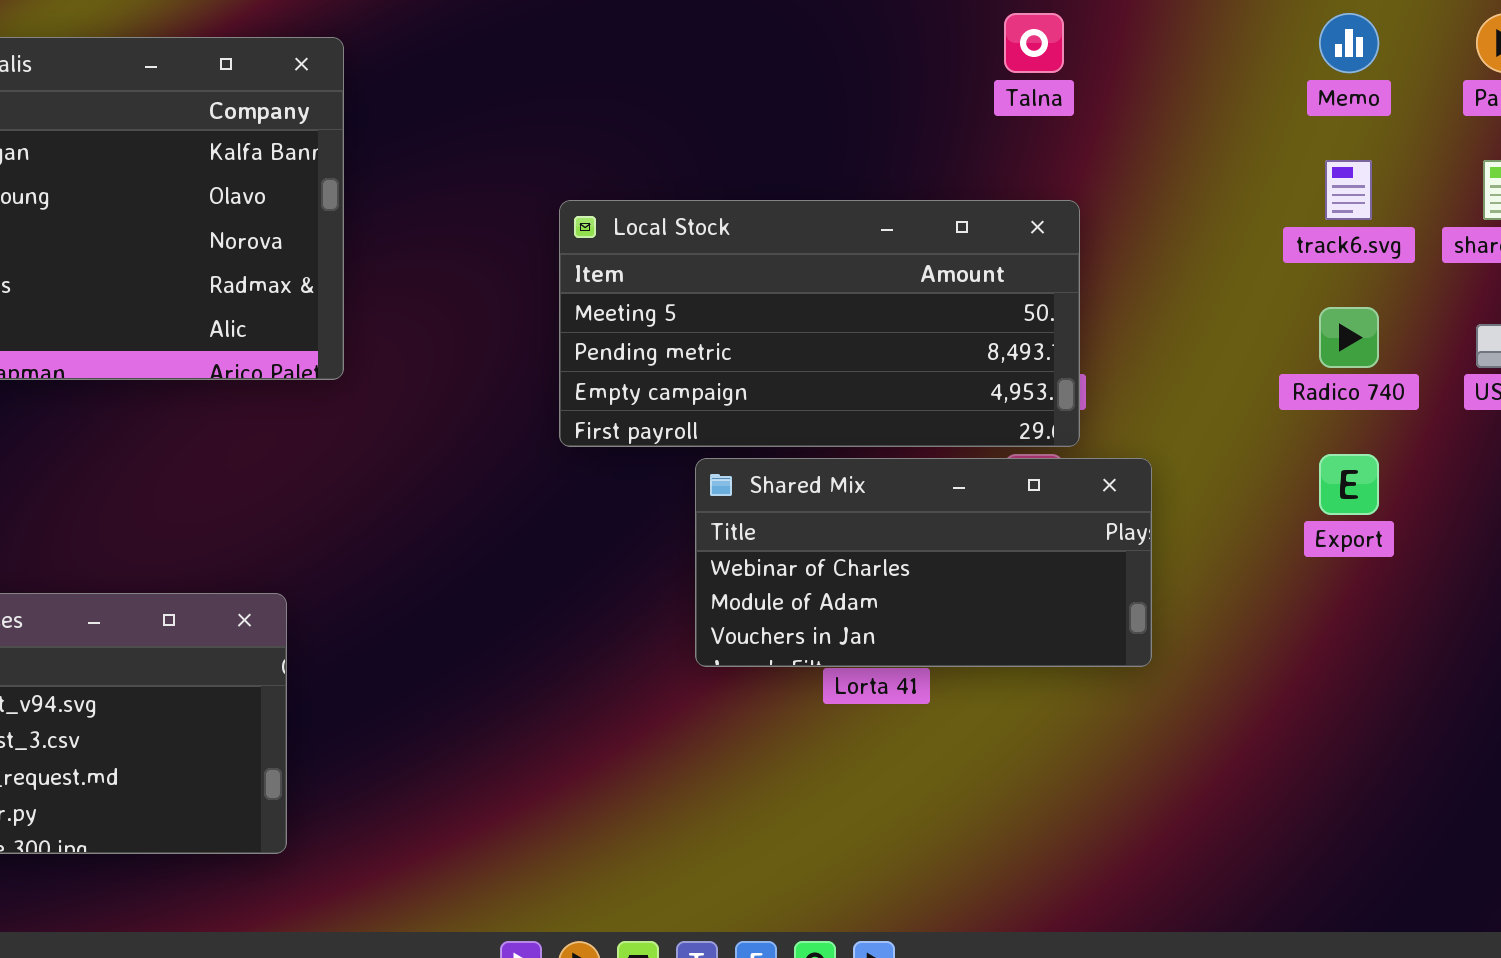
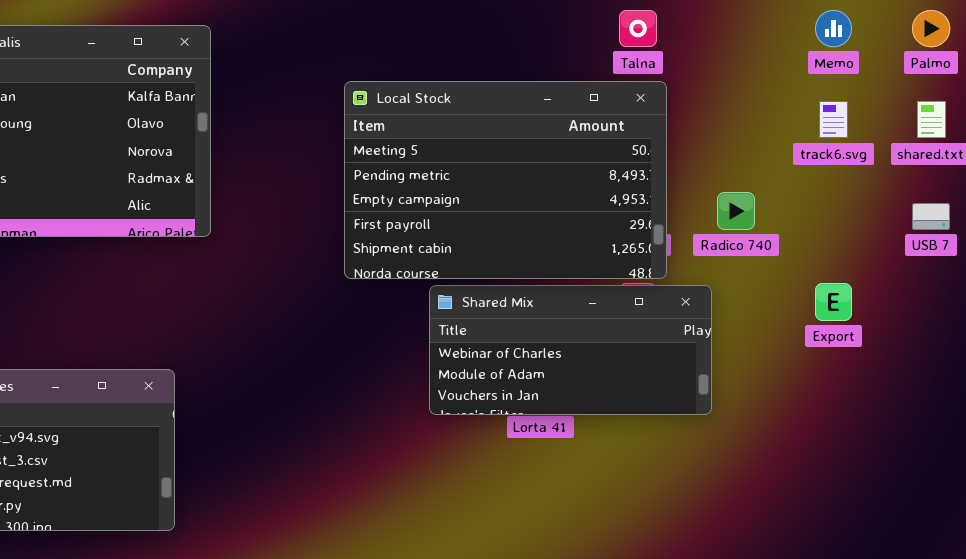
Local Stock: [559,200,1080,447] -> [344,81,667,279], resized
Radico 740: [1319,307,1379,368] -> [717,192,755,230], moved

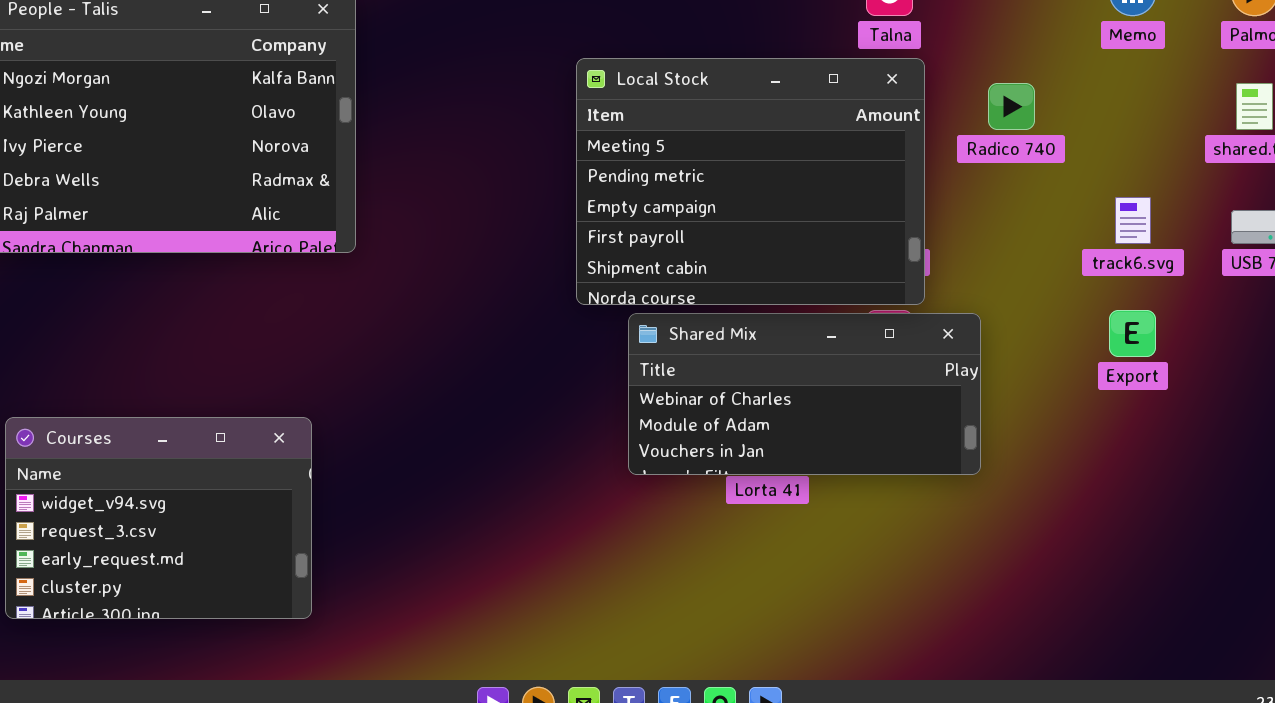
Local Stock: [344,81,667,279] -> [576,58,925,305], resized
track6.svg: [819,101,848,138] -> [1115,197,1151,244], moved
Radico 740: [717,192,755,230] -> [988,83,1035,130], moved

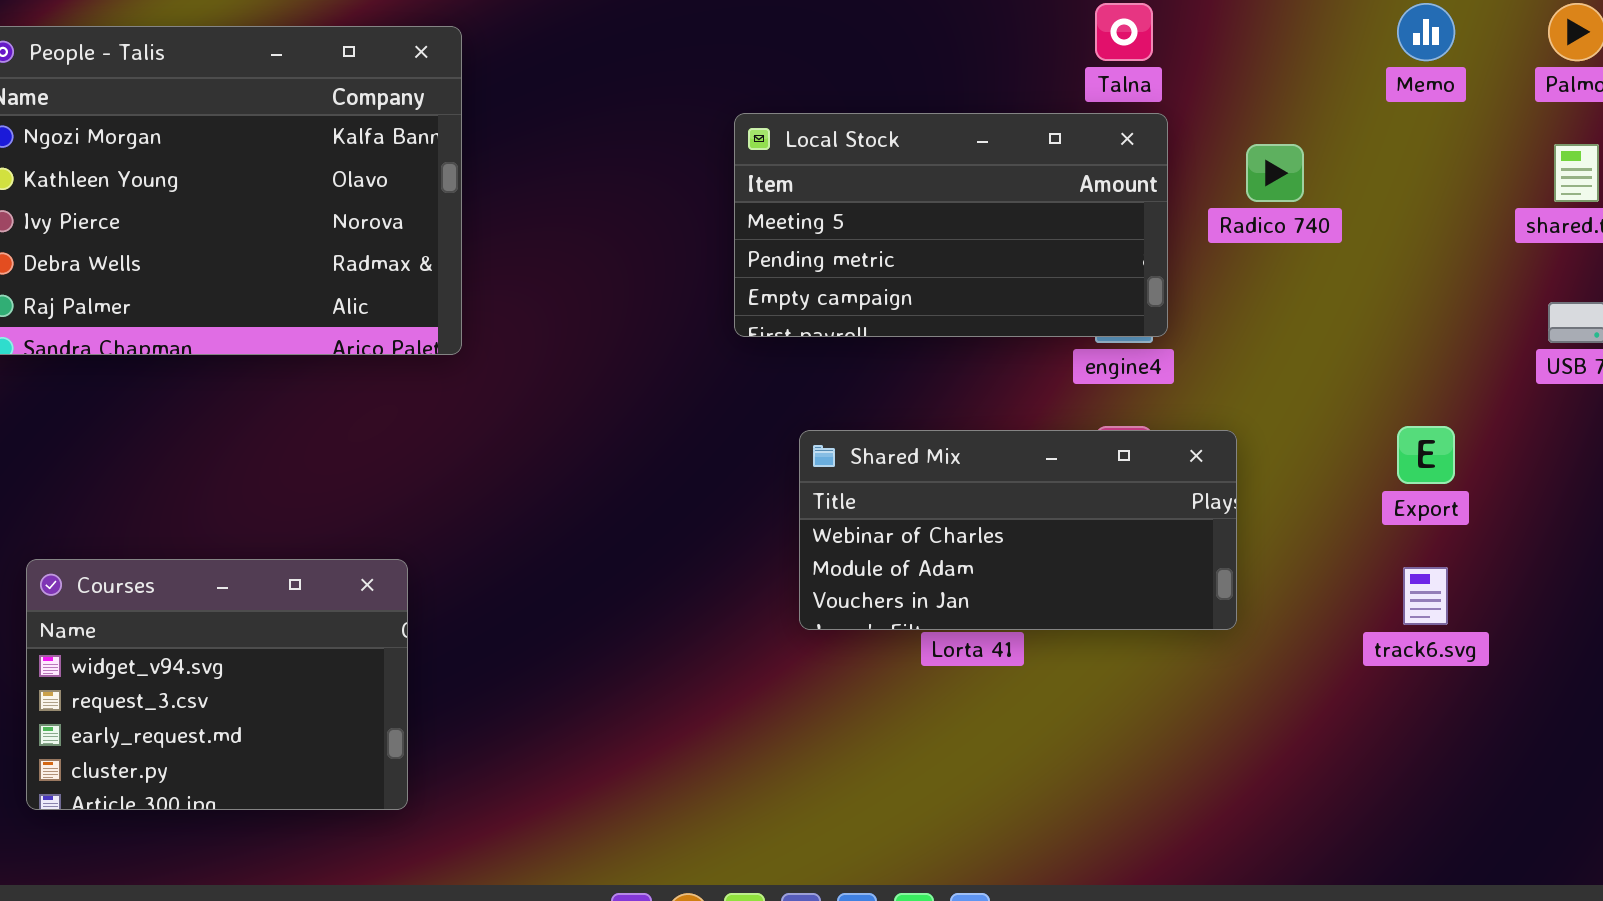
Local Stock: [576,58,925,305] -> [734,113,1168,337], resized
track6.svg: [1115,197,1151,244] -> [1403,567,1448,625], moved

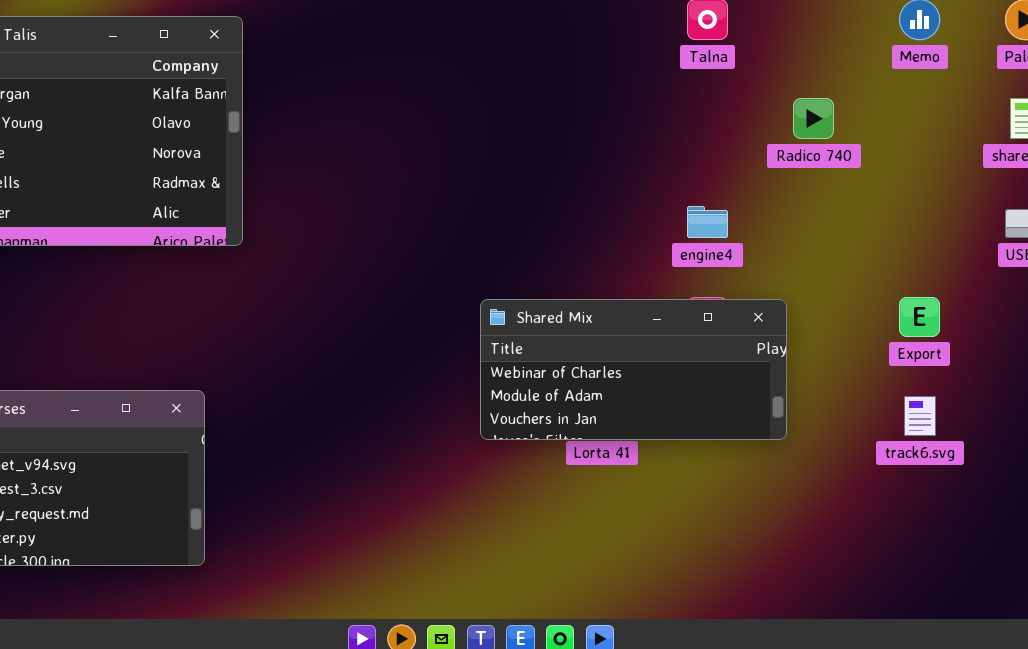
Local Stock: [734,113,1168,337] -> none, closed

